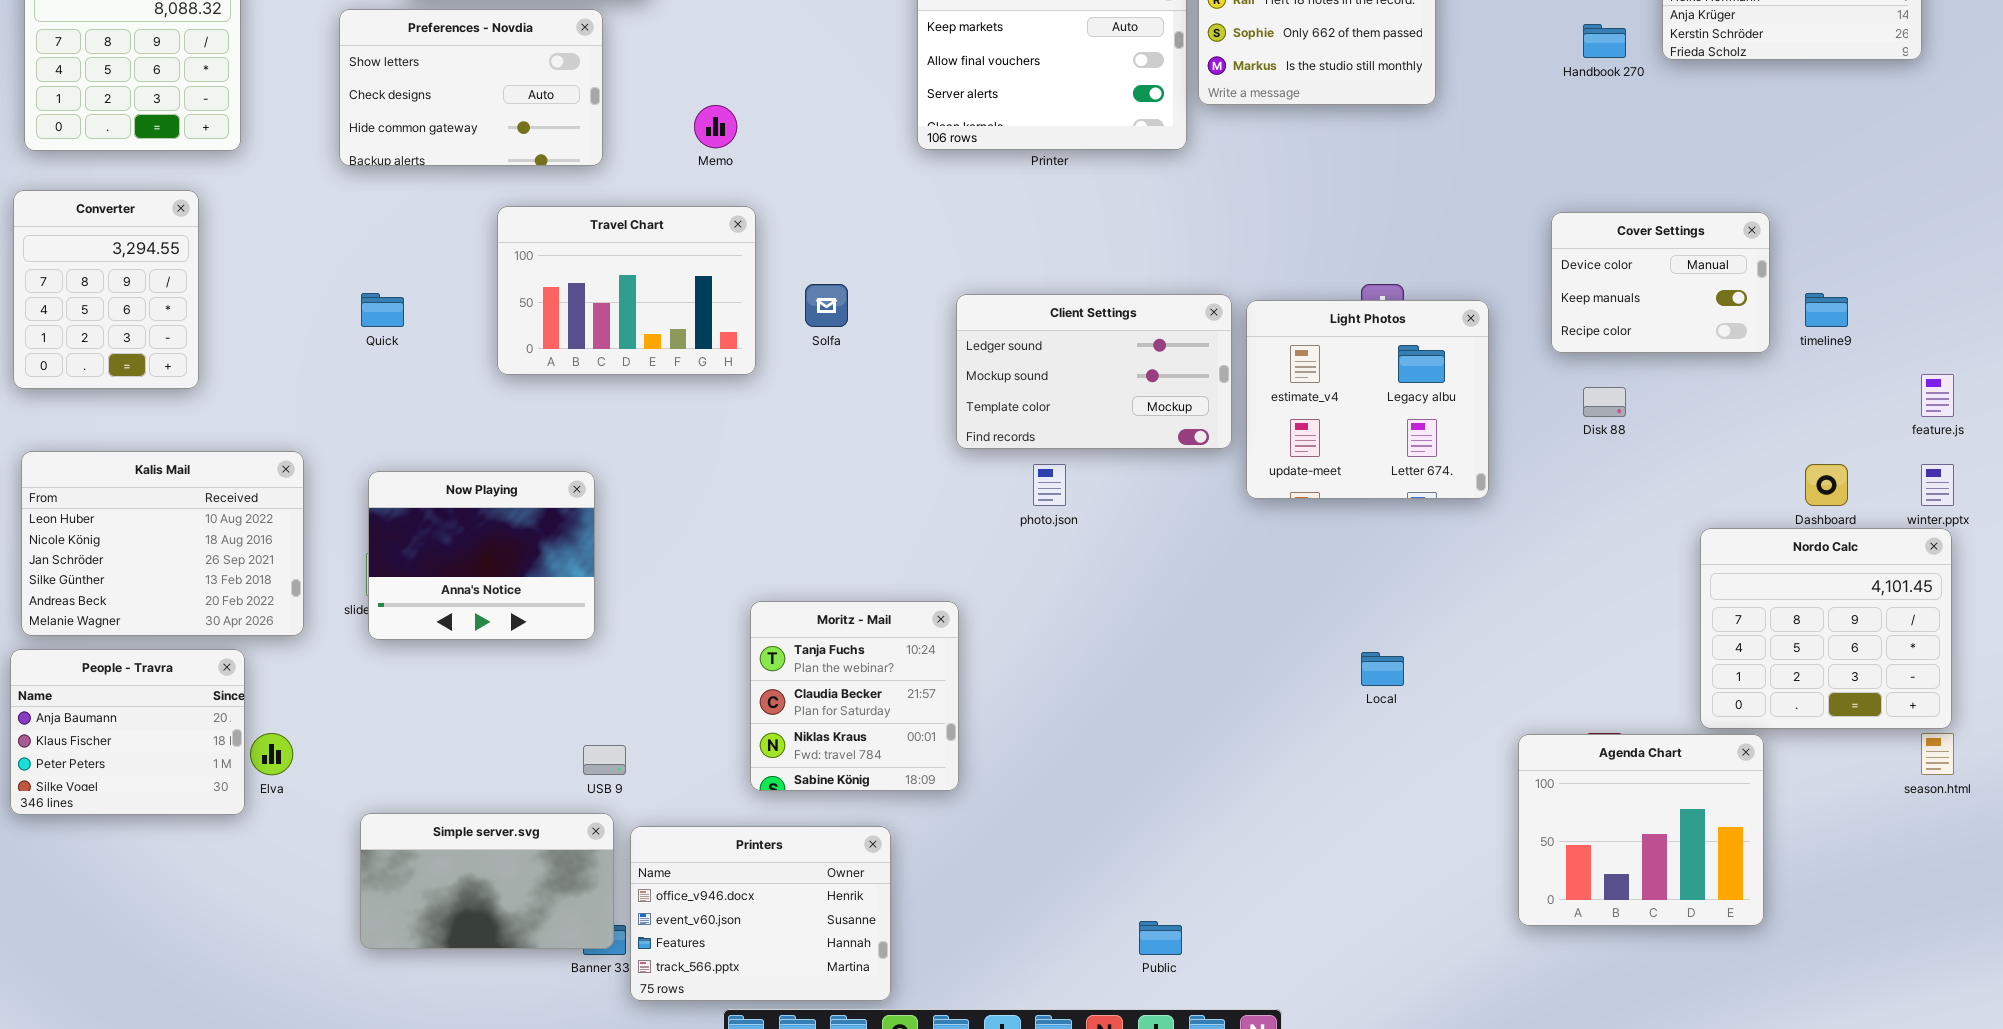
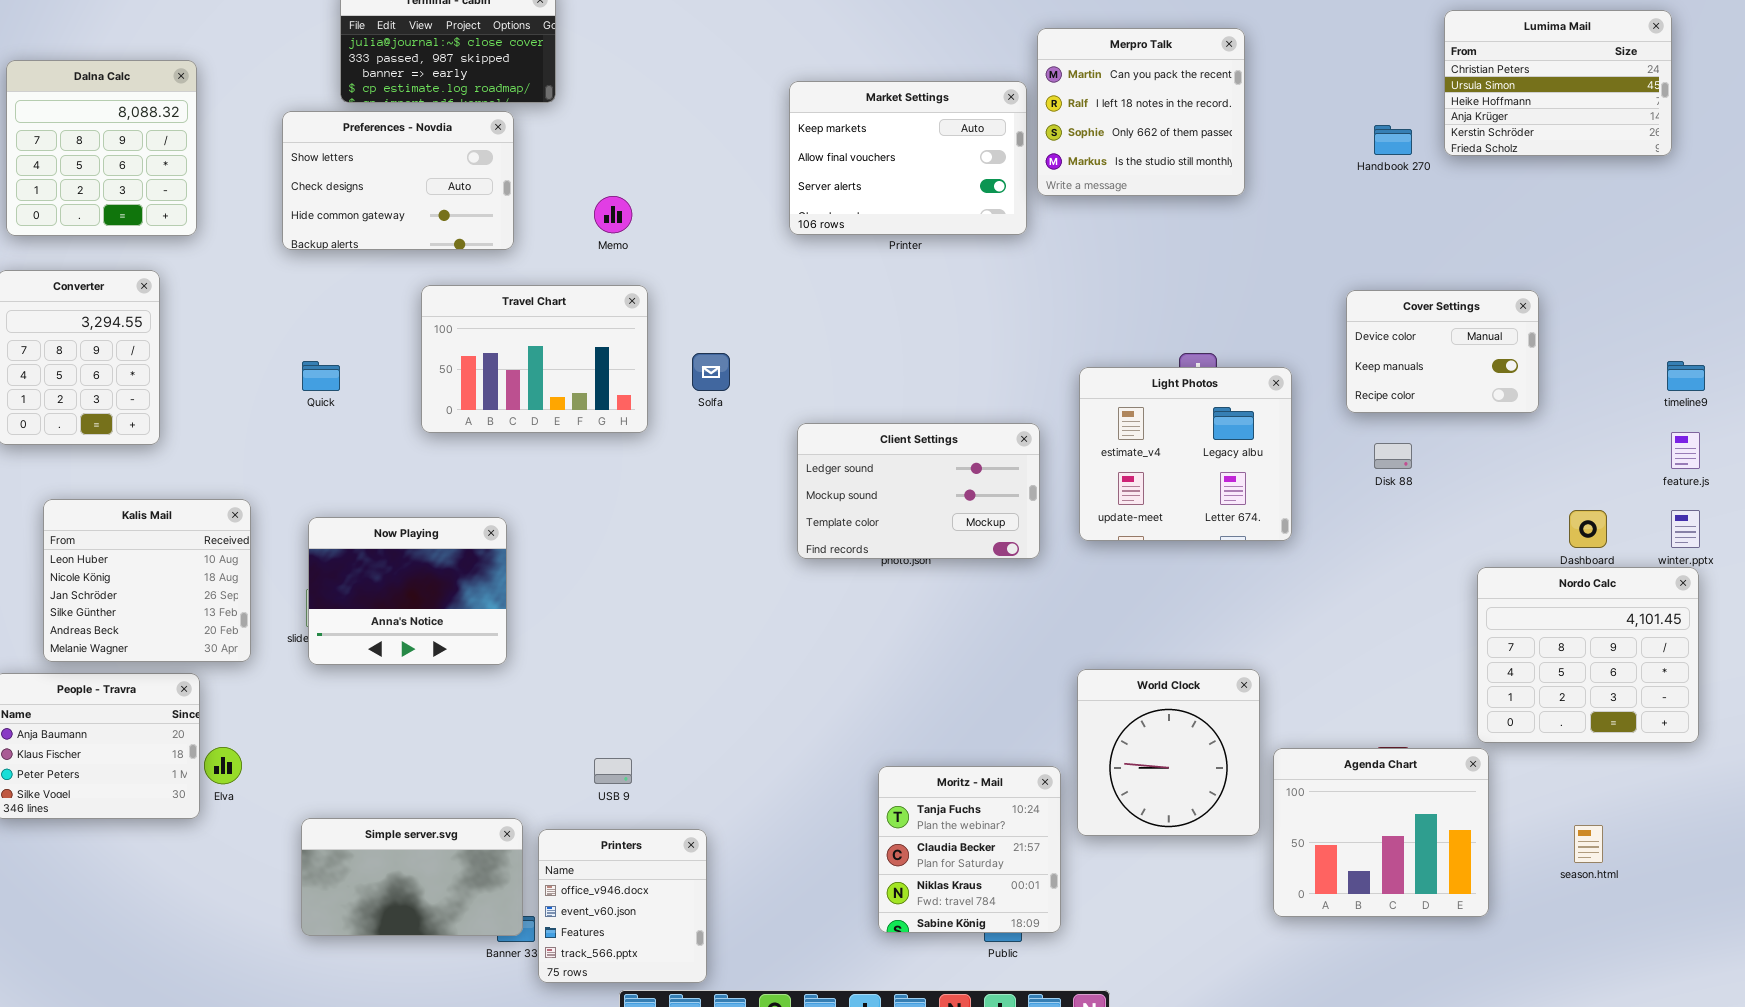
timeline9: [1805,293,1848,327] -> [1667,361,1705,391], moved
Client Settings: [956,294,1232,449] -> [797,423,1040,559], moved
Kalis Mail: [21,451,304,636] -> [43,499,251,662], resized
Moritz - Mail: [750,601,959,791] -> [878,766,1061,933], moved
World Clock: none -> [1077,669,1260,836], opened
season.html: [1921,733,1954,775] -> [1574,825,1603,863], moved
Agenda Chart: [1518,734,1764,926] -> [1273,748,1489,917], moved
USB 9: [583,745,626,775] -> [594,758,632,784], moved
Printers: [630,826,891,1001] -> [538,829,707,983], resized

